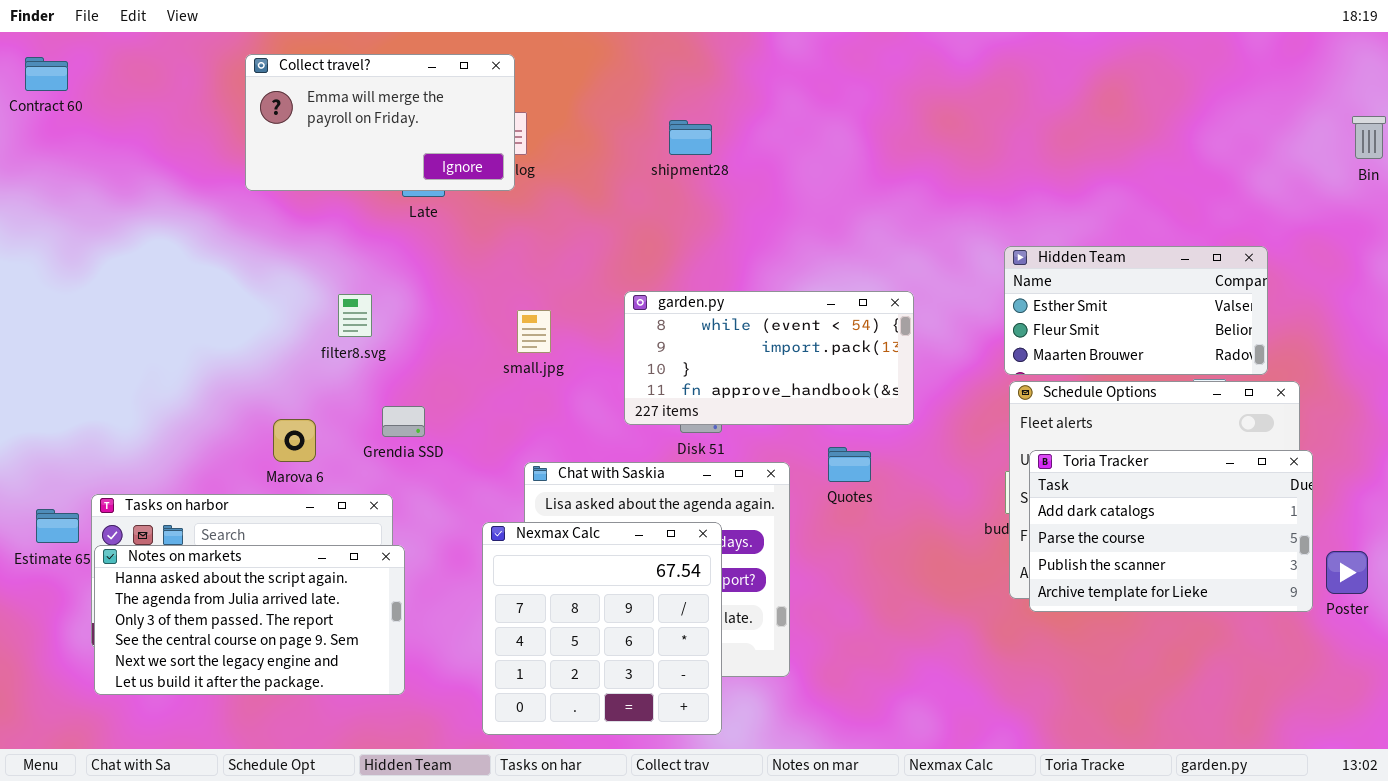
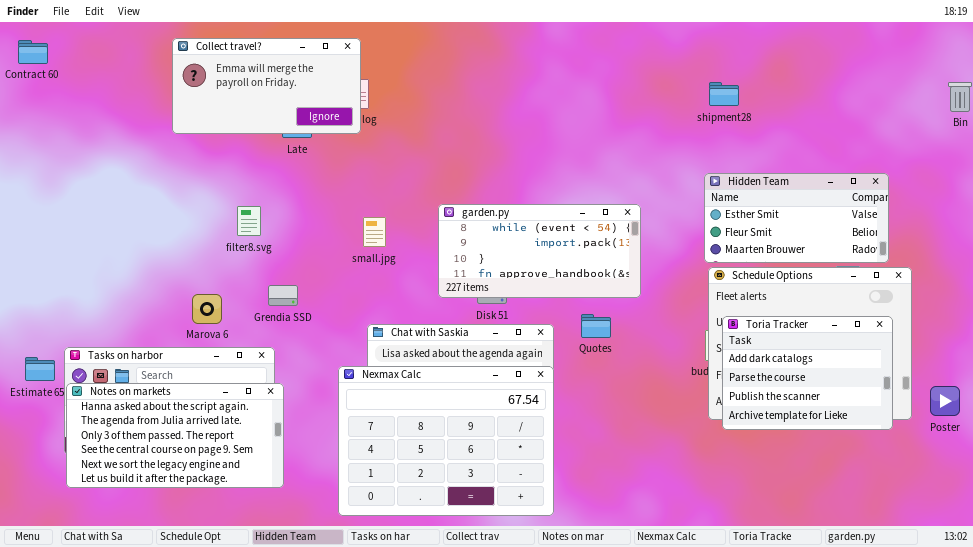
shipment28: [669,120,712,155] -> [709,82,739,106], moved
Toria Tracker: [1029,450,1313,612] -> [722,316,893,430], resized
Nexmax Calc: [482,522,722,735] -> [338,366,554,516], resized

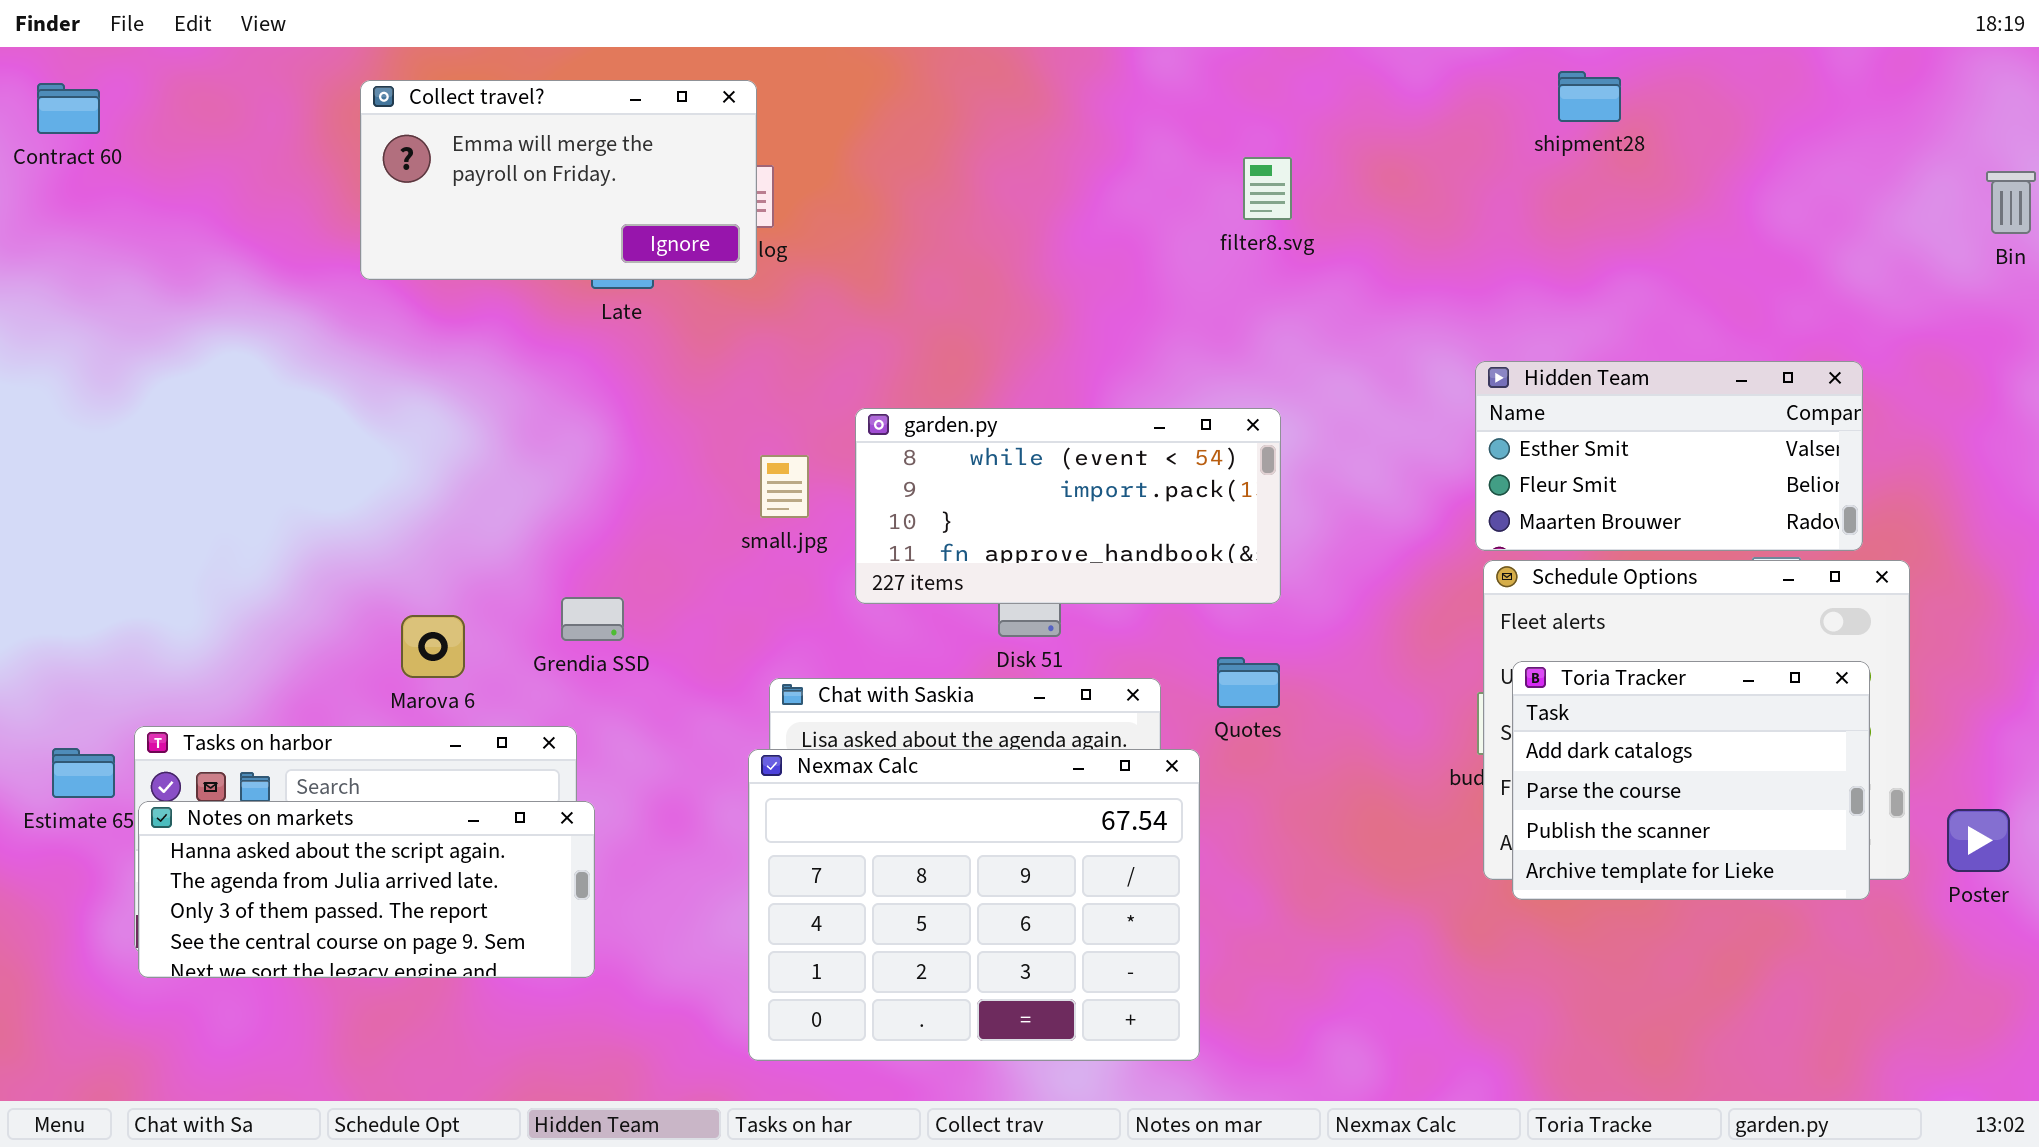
shipment28: [709,82,739,106] -> [1558,71,1621,122], moved
garden.py: [438,204,641,298] -> [855,408,1281,604], moved
filter8.svg: [237,206,261,236] -> [1243,157,1292,220], moved
Nexmax Calc: [338,366,554,516] -> [748,749,1200,1061], moved
Notes on markets: [66,383,284,488] -> [138,801,595,978], resized

